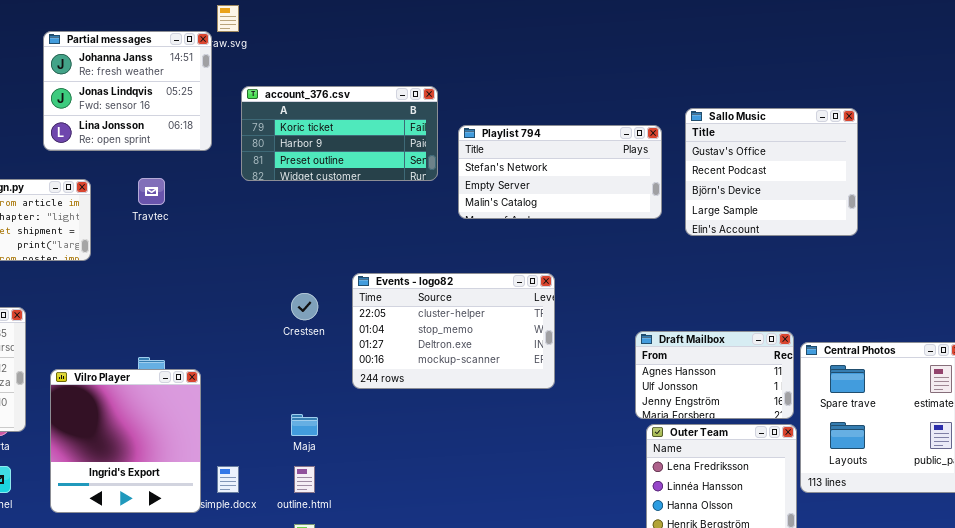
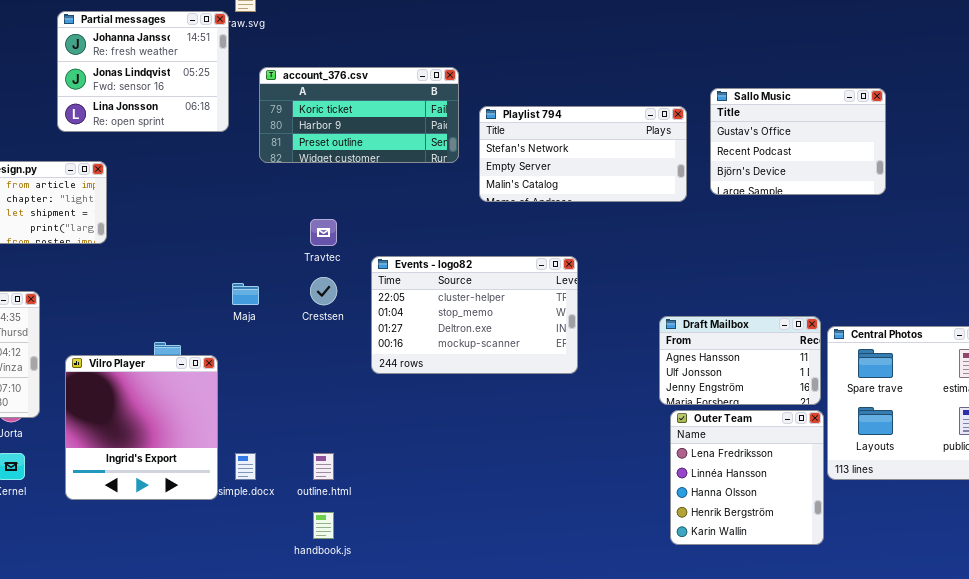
Sallo Music: [685,108,858,236] -> [710,88,886,195], resized
Travtec: [138,178,165,205] -> [310,219,337,246], moved
Maja: [291,414,318,436] -> [232,283,259,305], moved

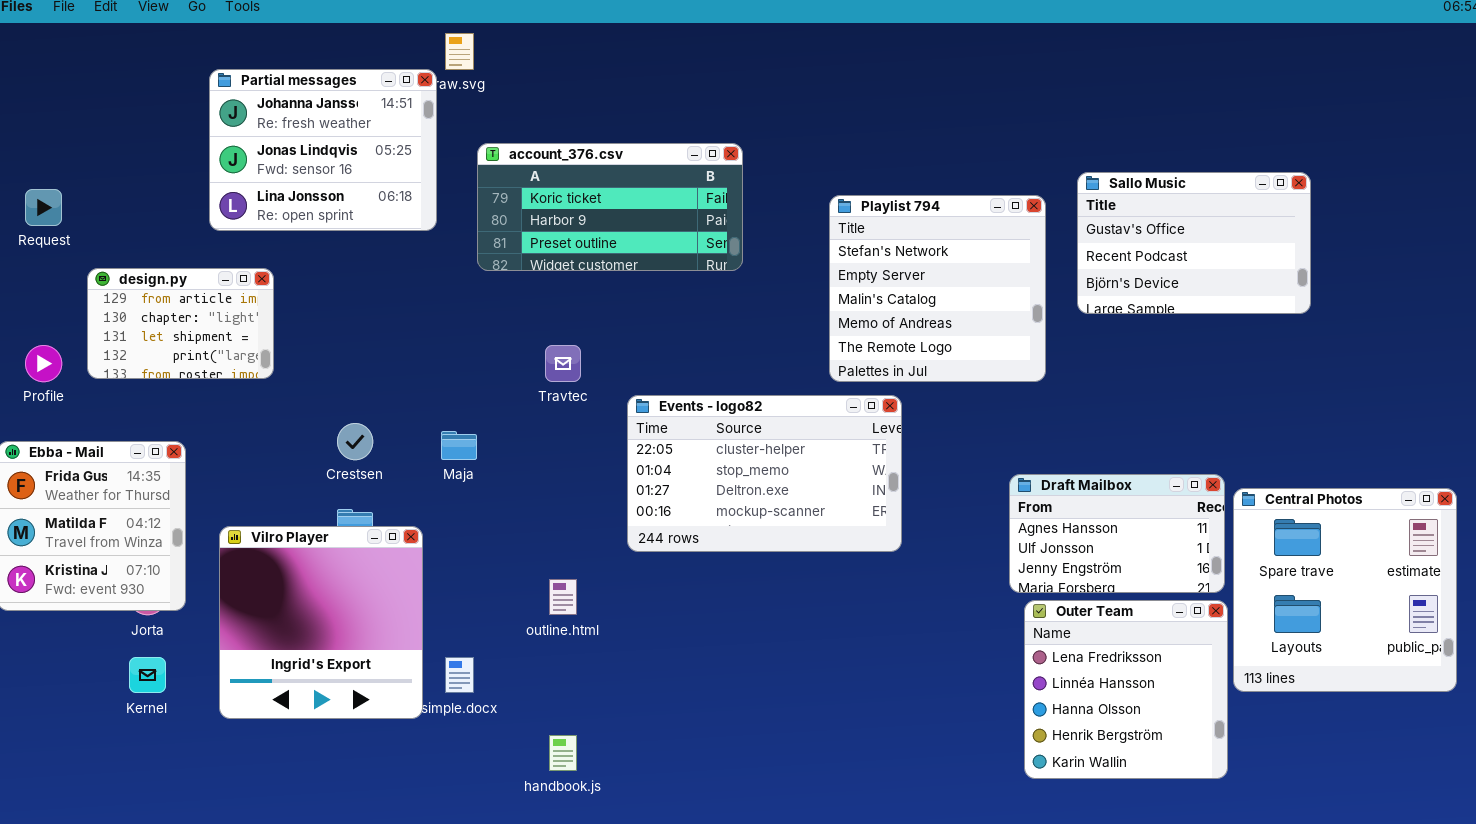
Playlist 794: [479,106,687,202] -> [829,195,1046,382], resized
Crestsen: [310,277,337,305] -> [337,423,373,460], moved
outline.html: [313,453,334,480] -> [549,579,577,615], moved

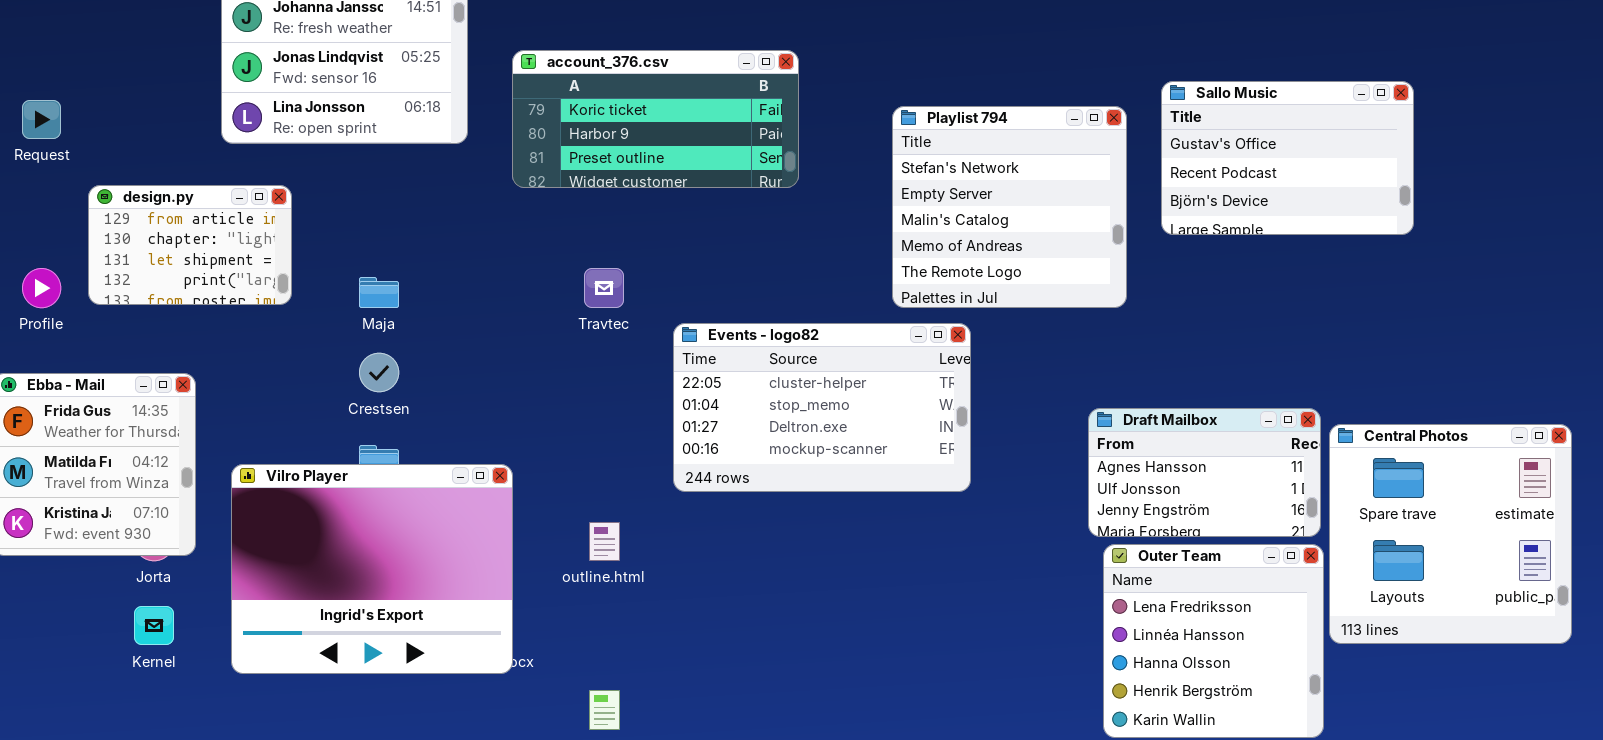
Maja: [441,431,477,460] -> [359,277,399,308], moved
Vilro Player: [219,526,423,719] -> [231,464,513,674], resized

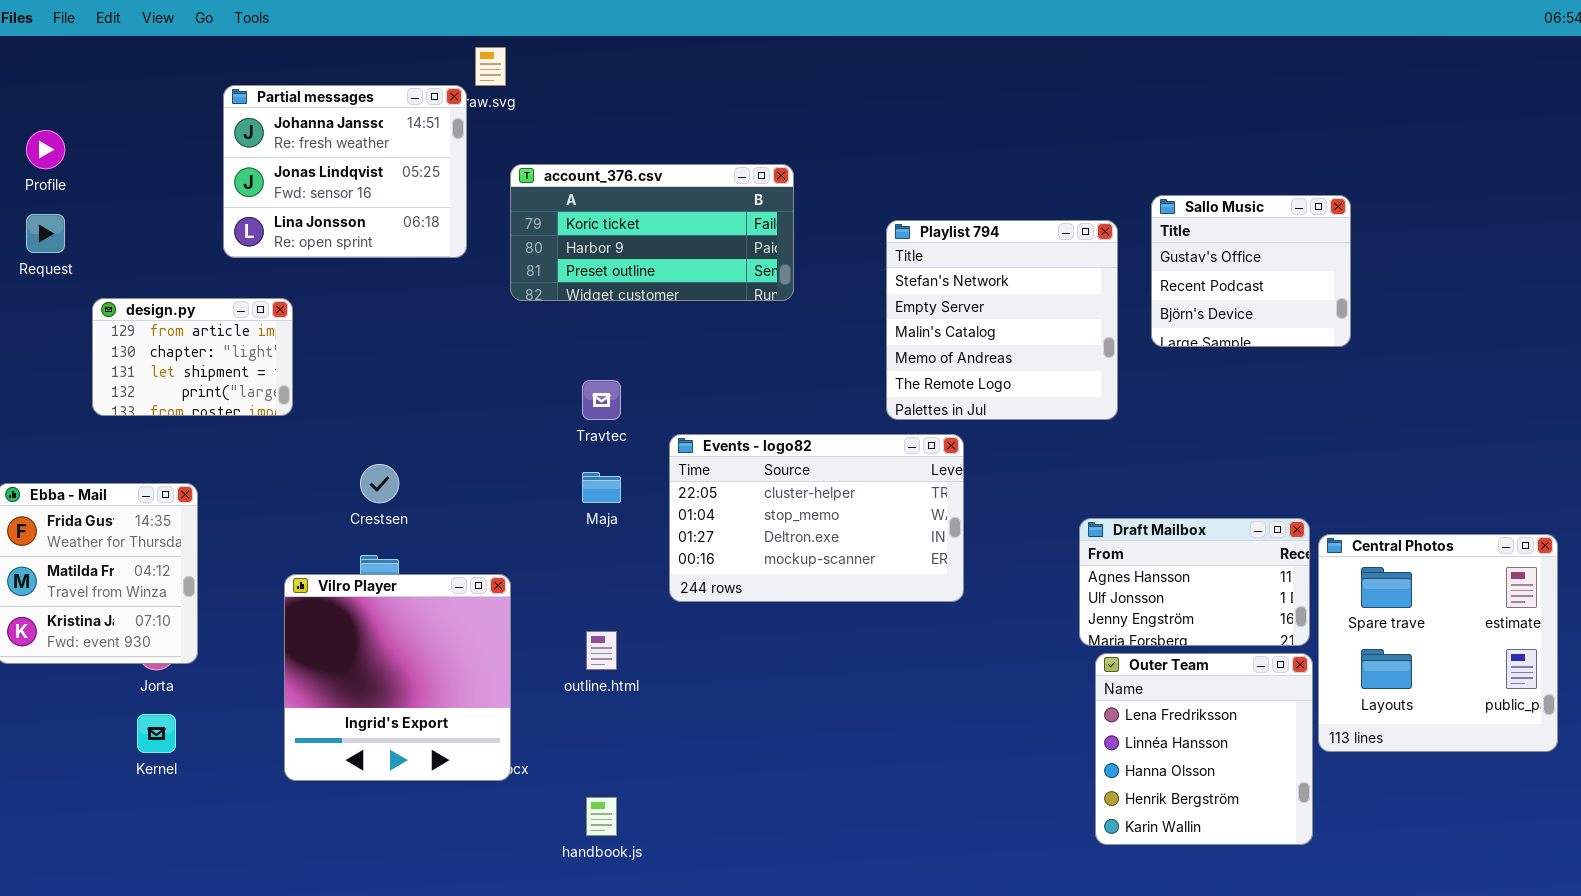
Sallo Music: [1161,81,1414,235] -> [1151,195,1351,347], resized
Profile: [22,268,61,308] -> [26,130,65,169], moved
Maja: [359,277,399,308] -> [582,472,621,503], moved
Vilro Player: [231,464,513,674] -> [284,574,511,781], resized

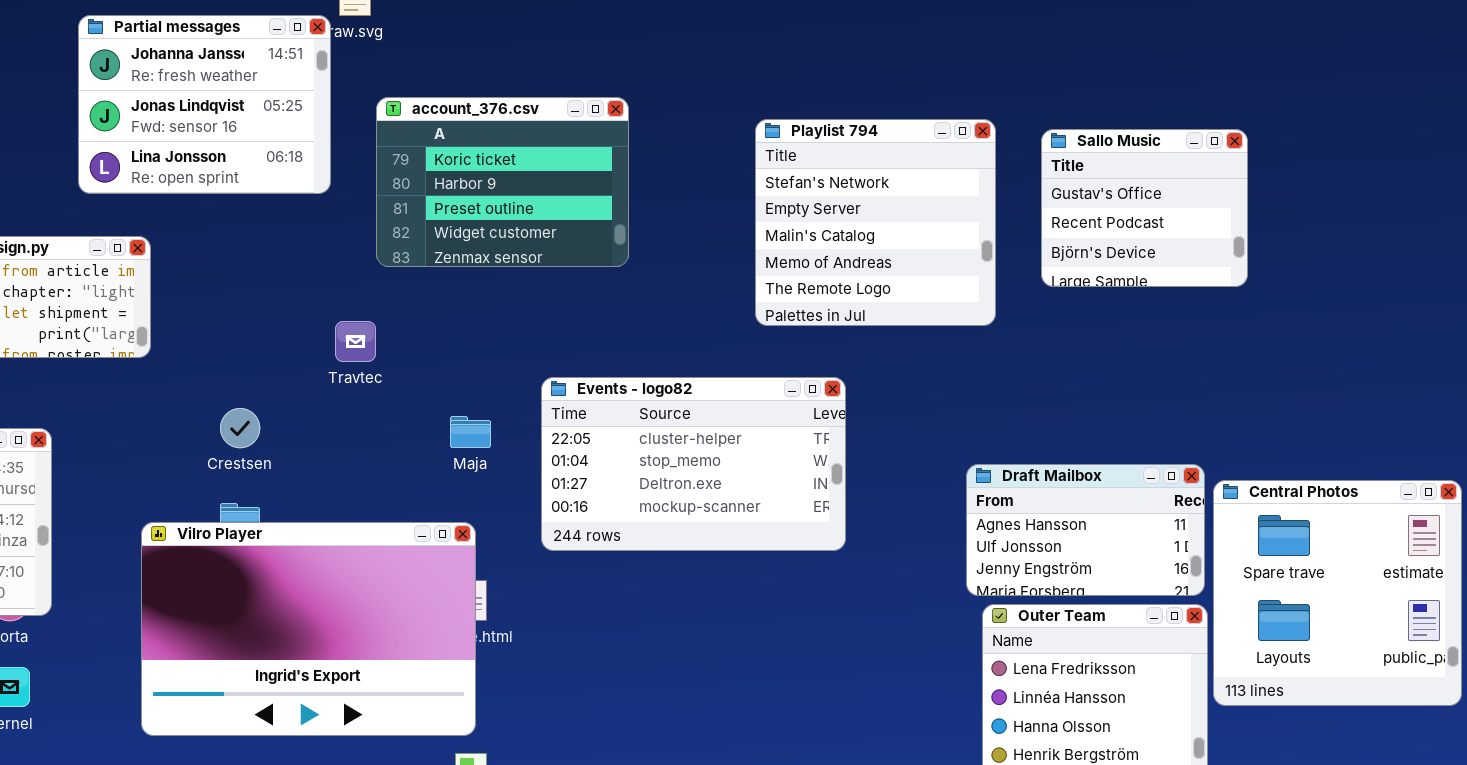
account_376.csv: [510,164,794,301] -> [376,97,629,267], resized
Playlist 794: [886,220,1118,420] -> [755,119,996,326], moved
Travtec: [582,380,621,420] -> [335,321,376,362], moved
Vilro Player: [284,574,511,781] -> [141,522,476,736], resized

